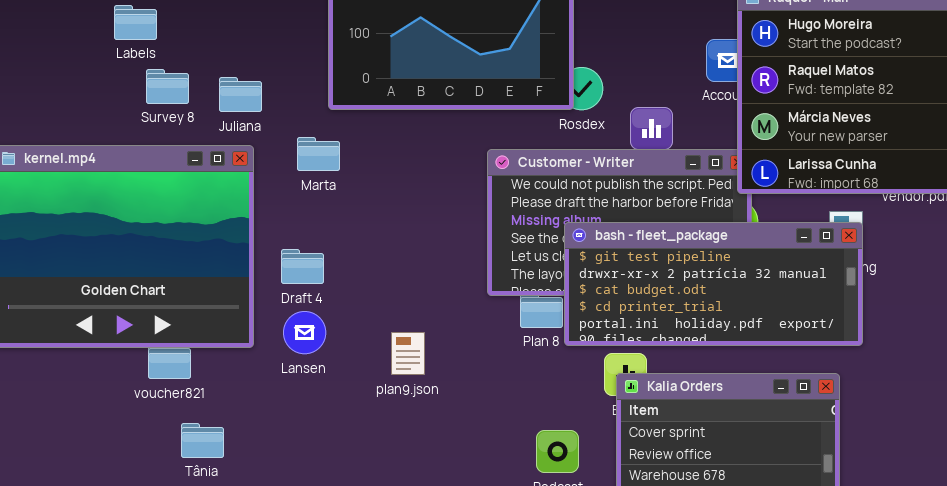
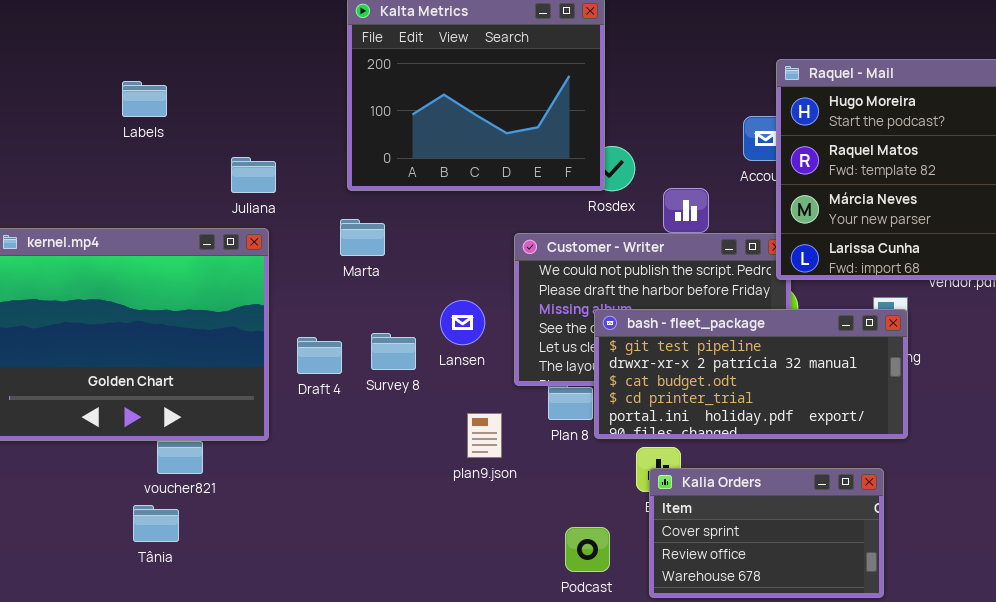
Survey 8: [146,69,189,104] -> [371,333,416,370], moved
Marta: [297,137,340,171] -> [340,219,385,256], moved
Lansen: [283,311,326,354] -> [440,300,485,345], moved
plan9.json: [391,332,425,375] -> [467,413,502,458], moved
Tânia: [181,423,224,458] -> [133,505,179,542], moved

